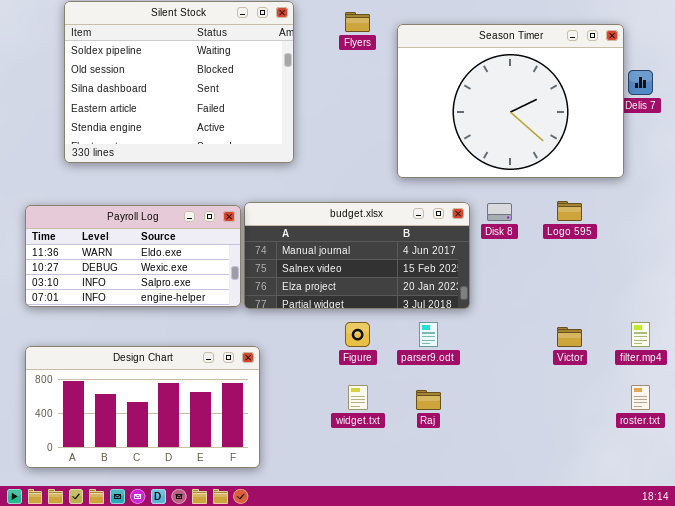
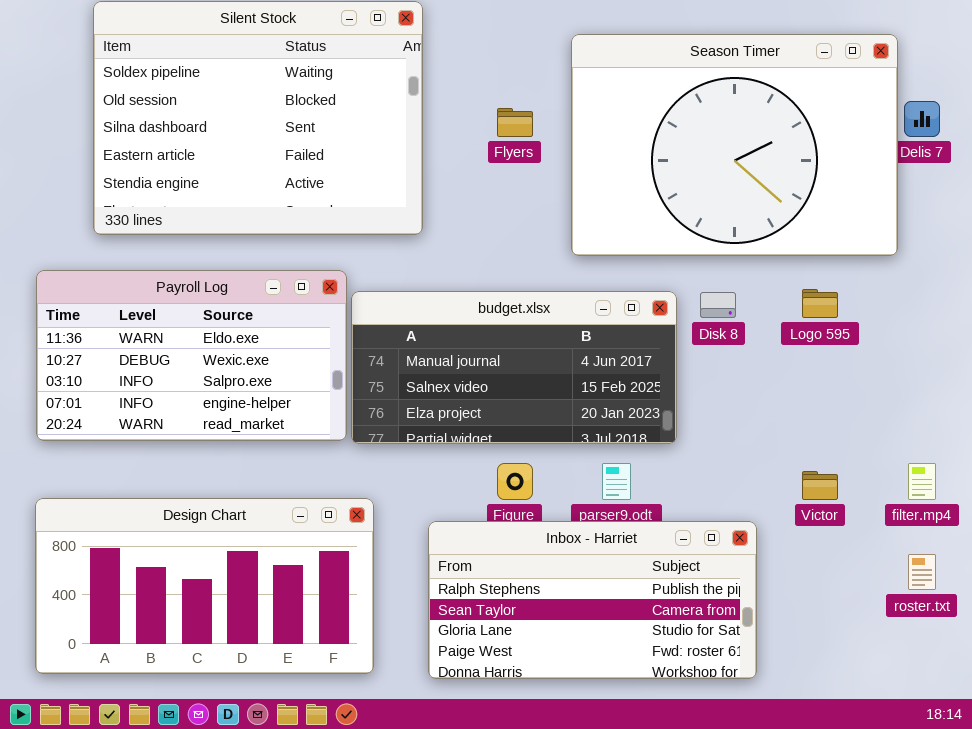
Flyers: [345,12,370,32] -> [497,108,533,137], moved
Payroll Log: [25,205,241,307] -> [36,270,347,441], resized
Inbox - Harriet: none -> [428,521,757,679], opened

